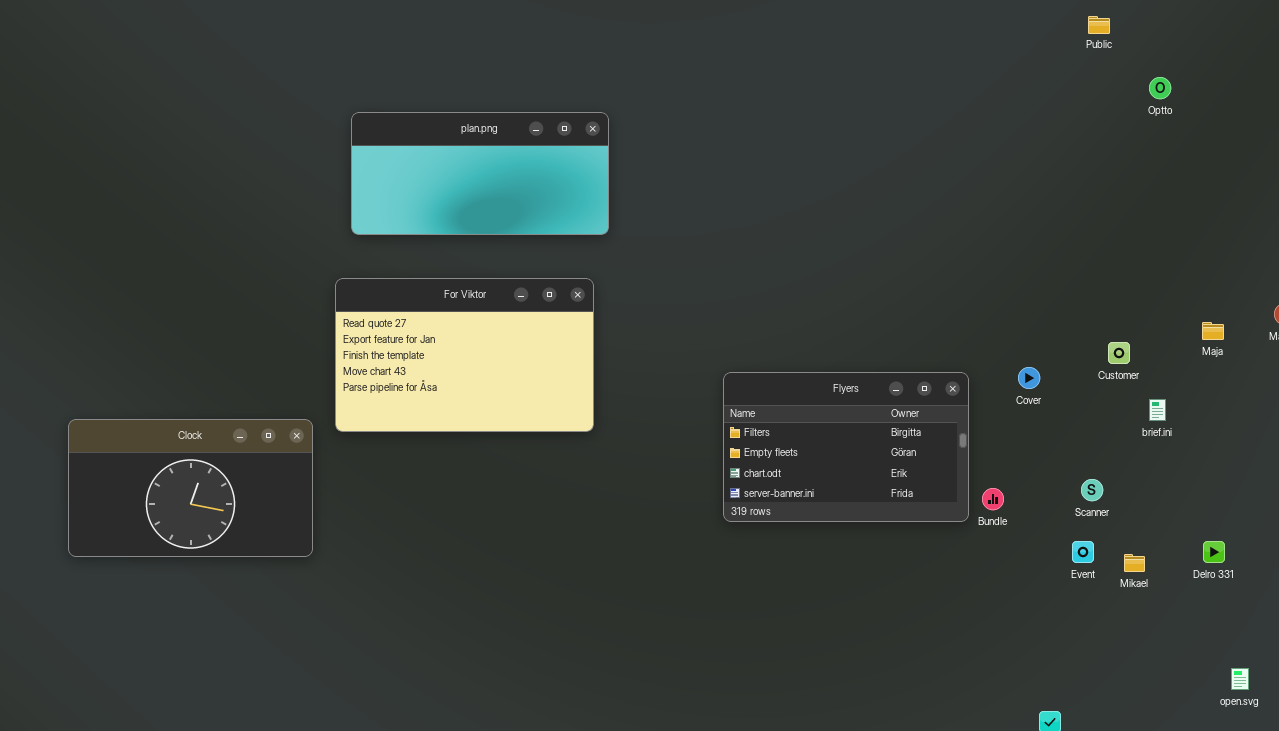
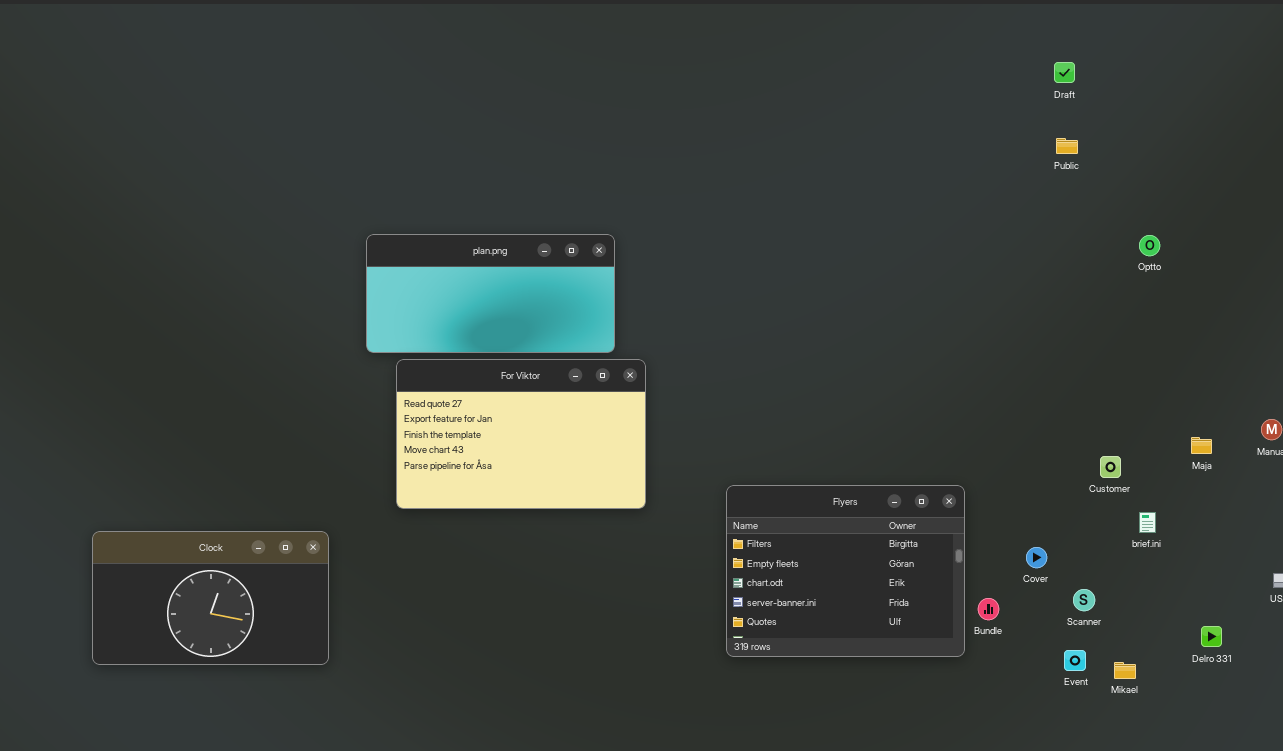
Public: [1088,16,1110,34] -> [1056,138,1078,154], moved
Optto: [1149,77,1171,99] -> [1139,235,1160,256], moved
For Viktor: [335,278,594,432] -> [396,359,646,509], moved
Cover: [1018,367,1040,389] -> [1026,547,1047,568], moved
Flyers: [723,372,969,522] -> [726,485,965,657], resized
Delro 331: [1203,541,1225,563] -> [1201,626,1222,647], moved

